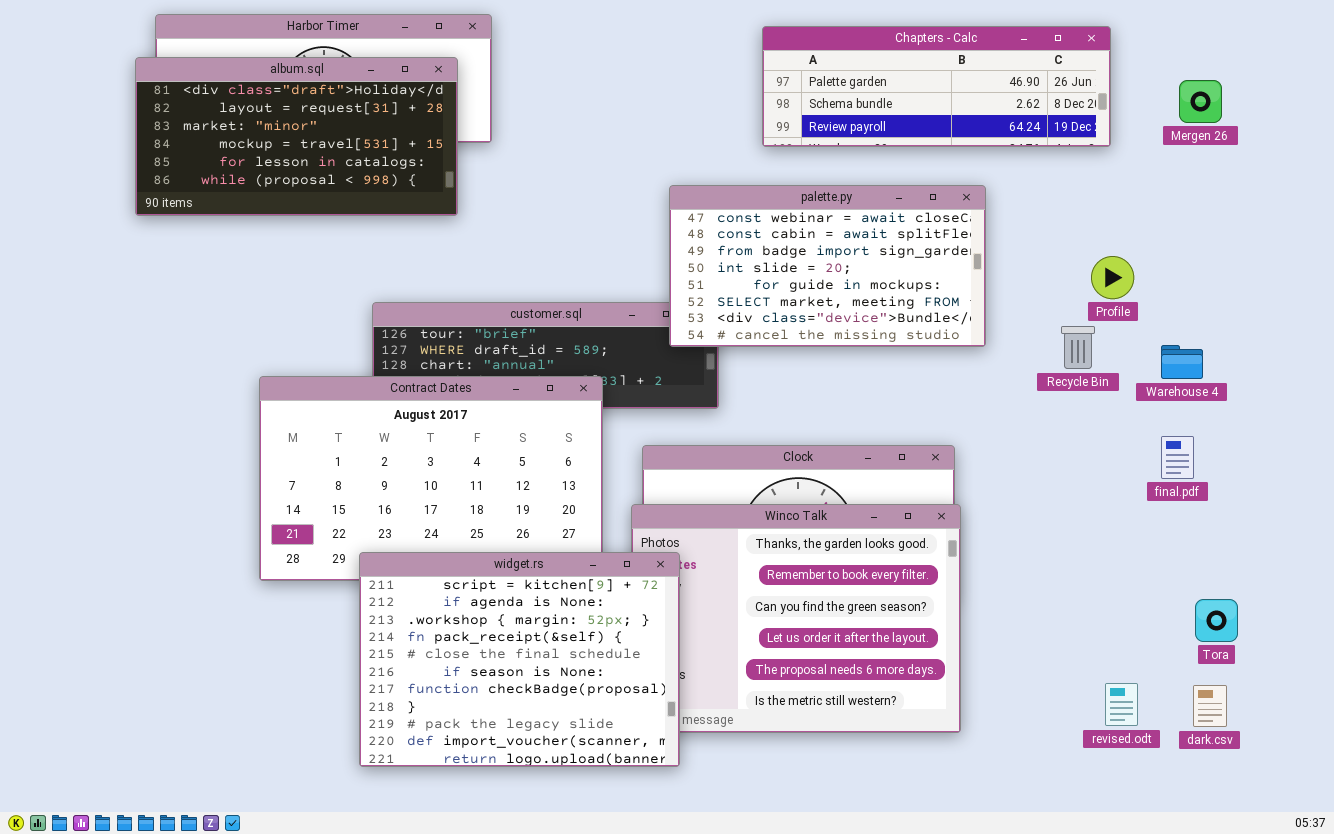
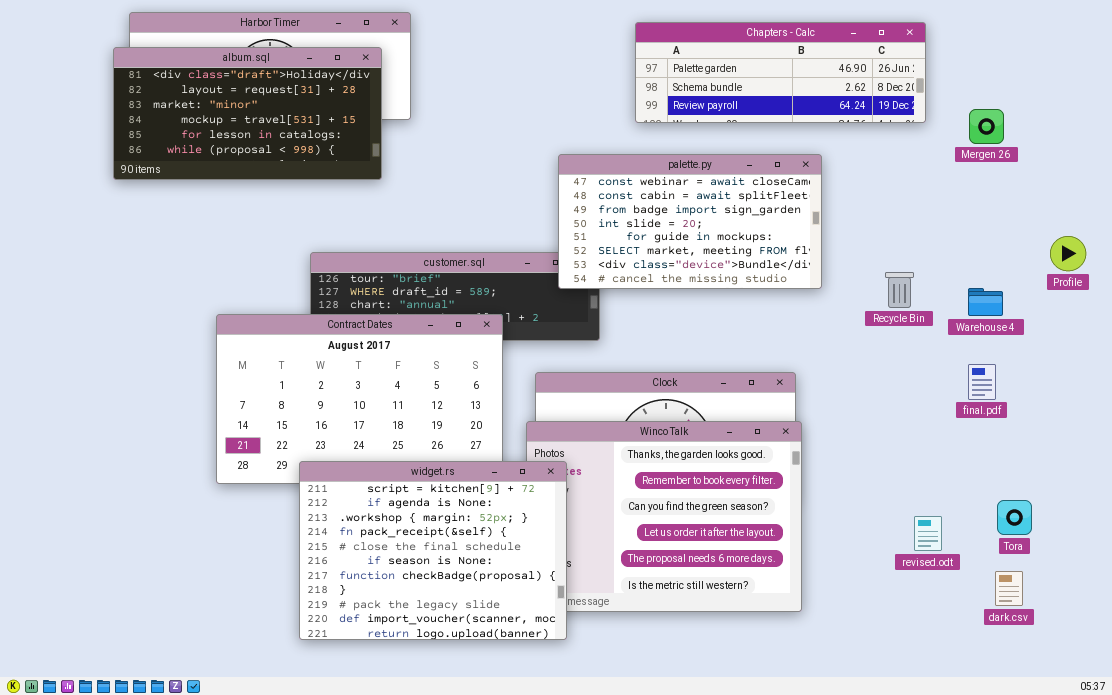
Mergen 26: [1179,80,1222,123] -> [969,109,1004,144], moved
Profile: [1091,256,1134,299] -> [1050,236,1086,271], moved
revised.odt: [1105,683,1138,726] -> [914,516,942,551], moved

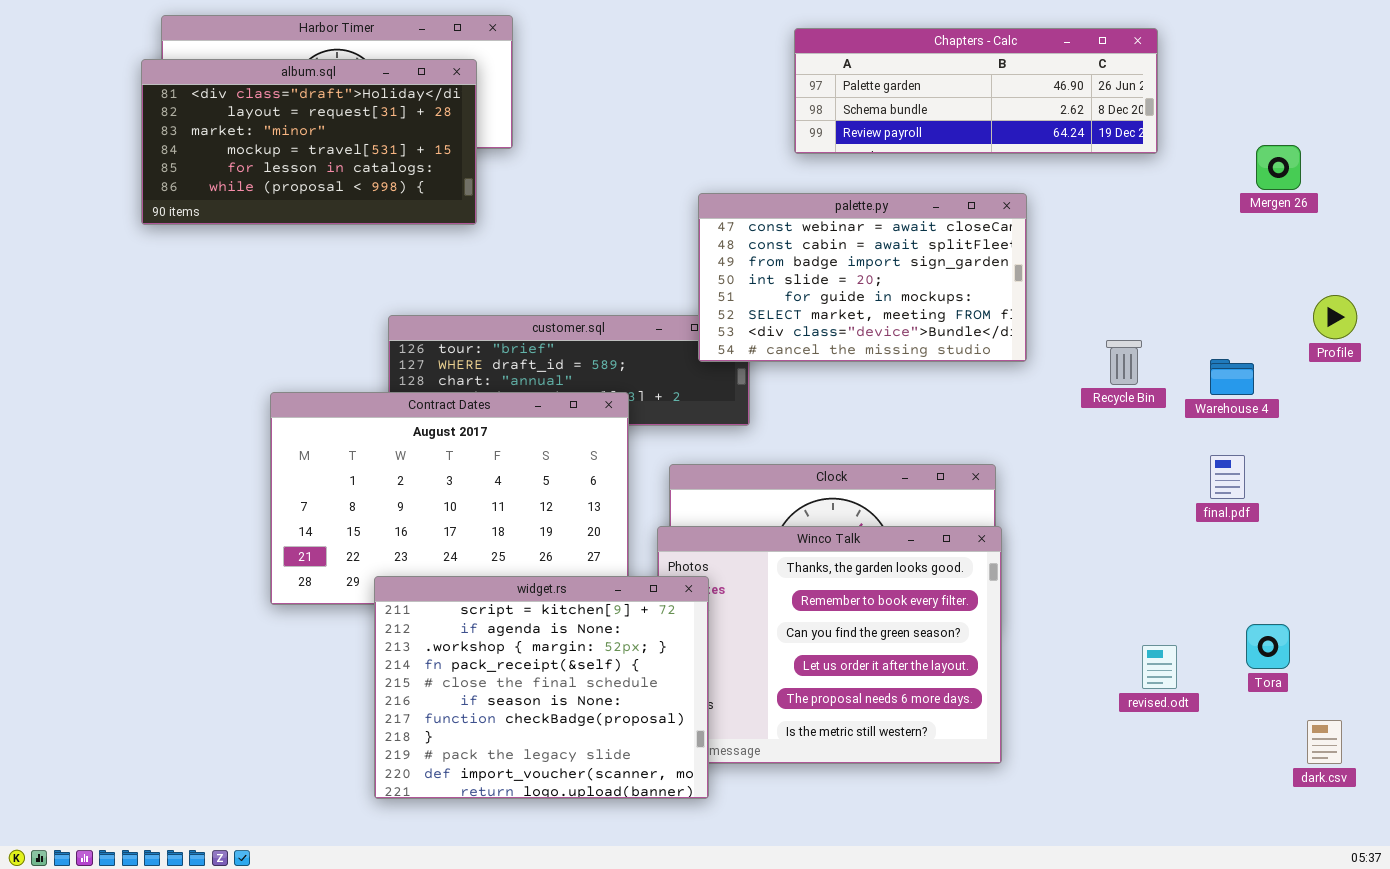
Mergen 26: [969,109,1004,144] -> [1256,145,1301,190], moved
dark.csv: [995,571,1023,606] -> [1307,720,1342,764], moved

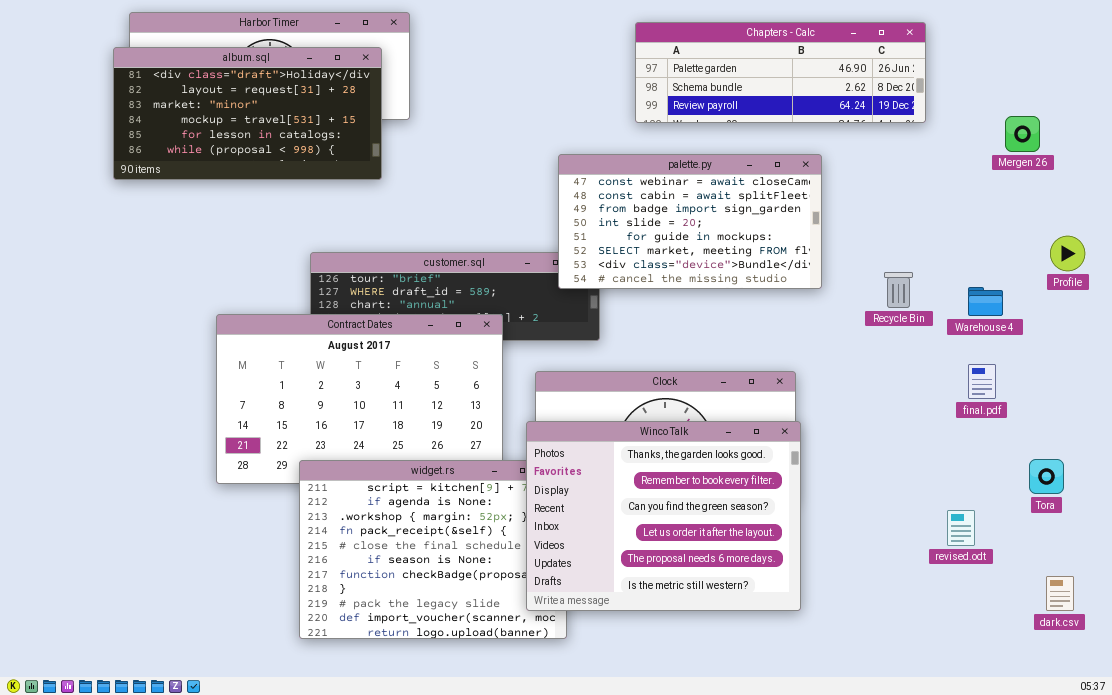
Winco Talk: [657,526,1002,764] -> [526,421,801,611], raised
Tora: [1246,624,1290,669] -> [1029,459,1064,494], moved
revised.odt: [1142,645,1177,689] -> [947,510,975,546], moved

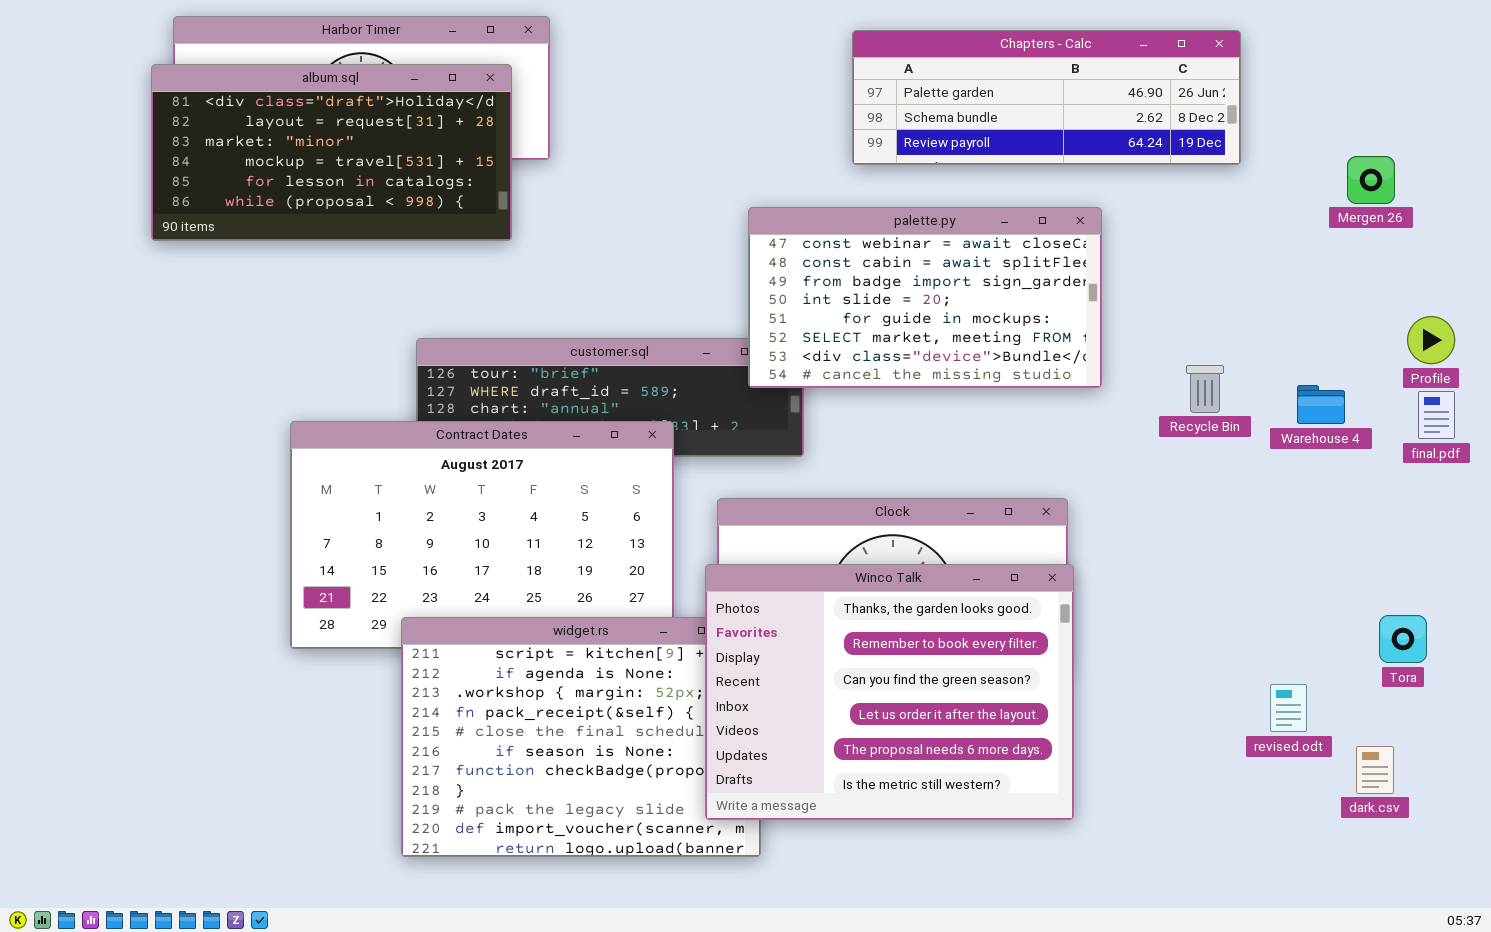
final.pdf: [968,364,996,399] -> [1418,391,1455,439], moved
dark.csv: [1046,576,1074,611] -> [1356,746,1394,794], moved

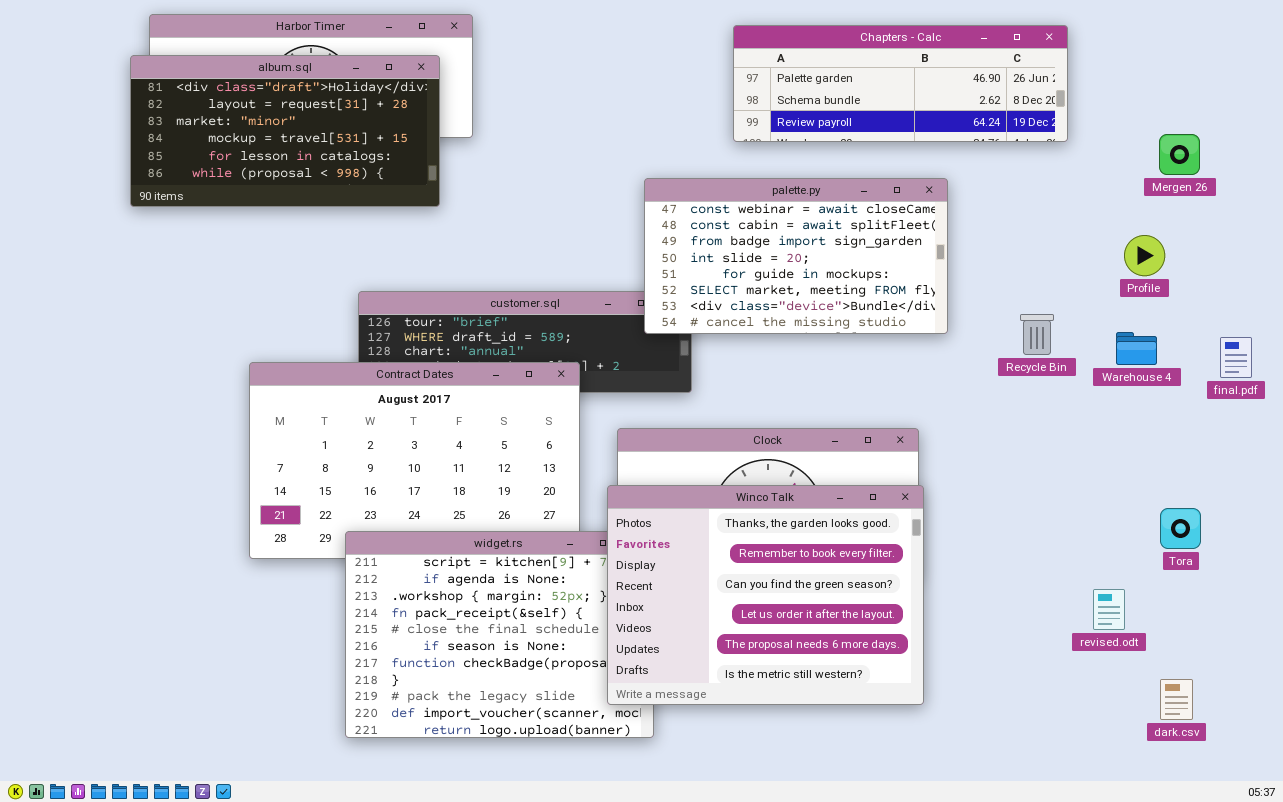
Profile: [1407,316,1455,364] -> [1124,235,1165,276], moved
Tora: [1379,615,1427,663] -> [1160,508,1201,549], moved
dark.csv: [1356,746,1394,794] -> [1160,679,1193,720], moved

